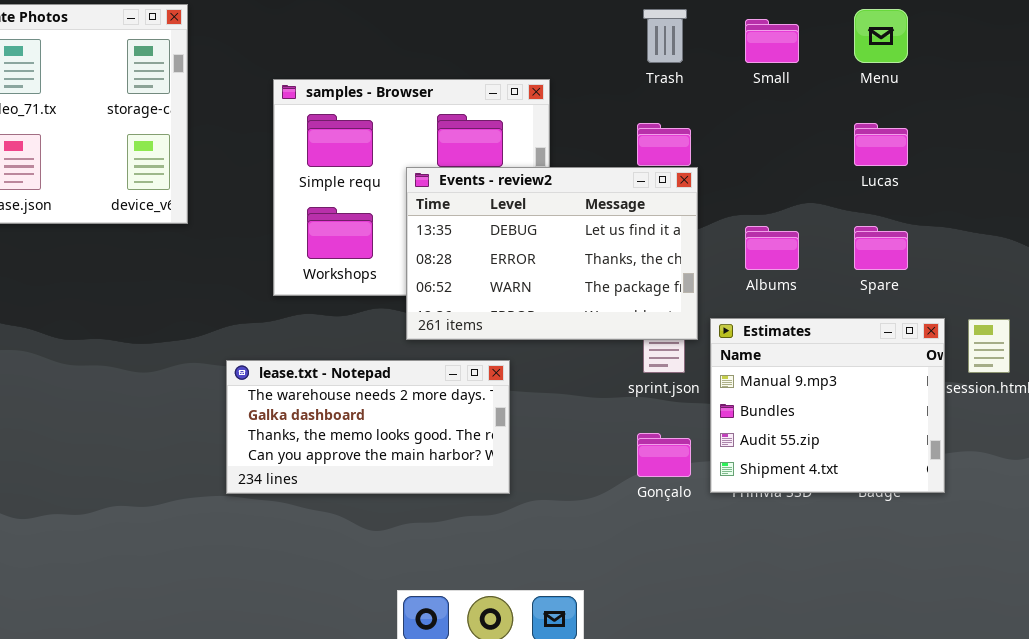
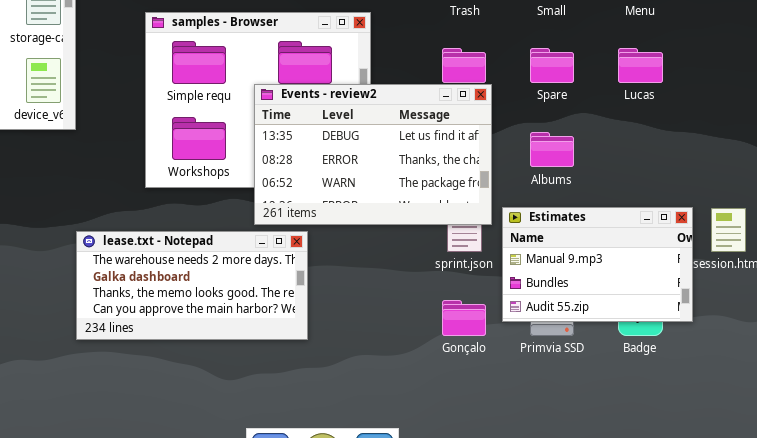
Spare: [854,226,908,270] -> [530,48,574,83], moved
Estimates: [710,318,945,493] -> [502,207,693,322], resized
lease.txt - Notepad: [226,360,510,494] -> [76,231,308,340], moved

